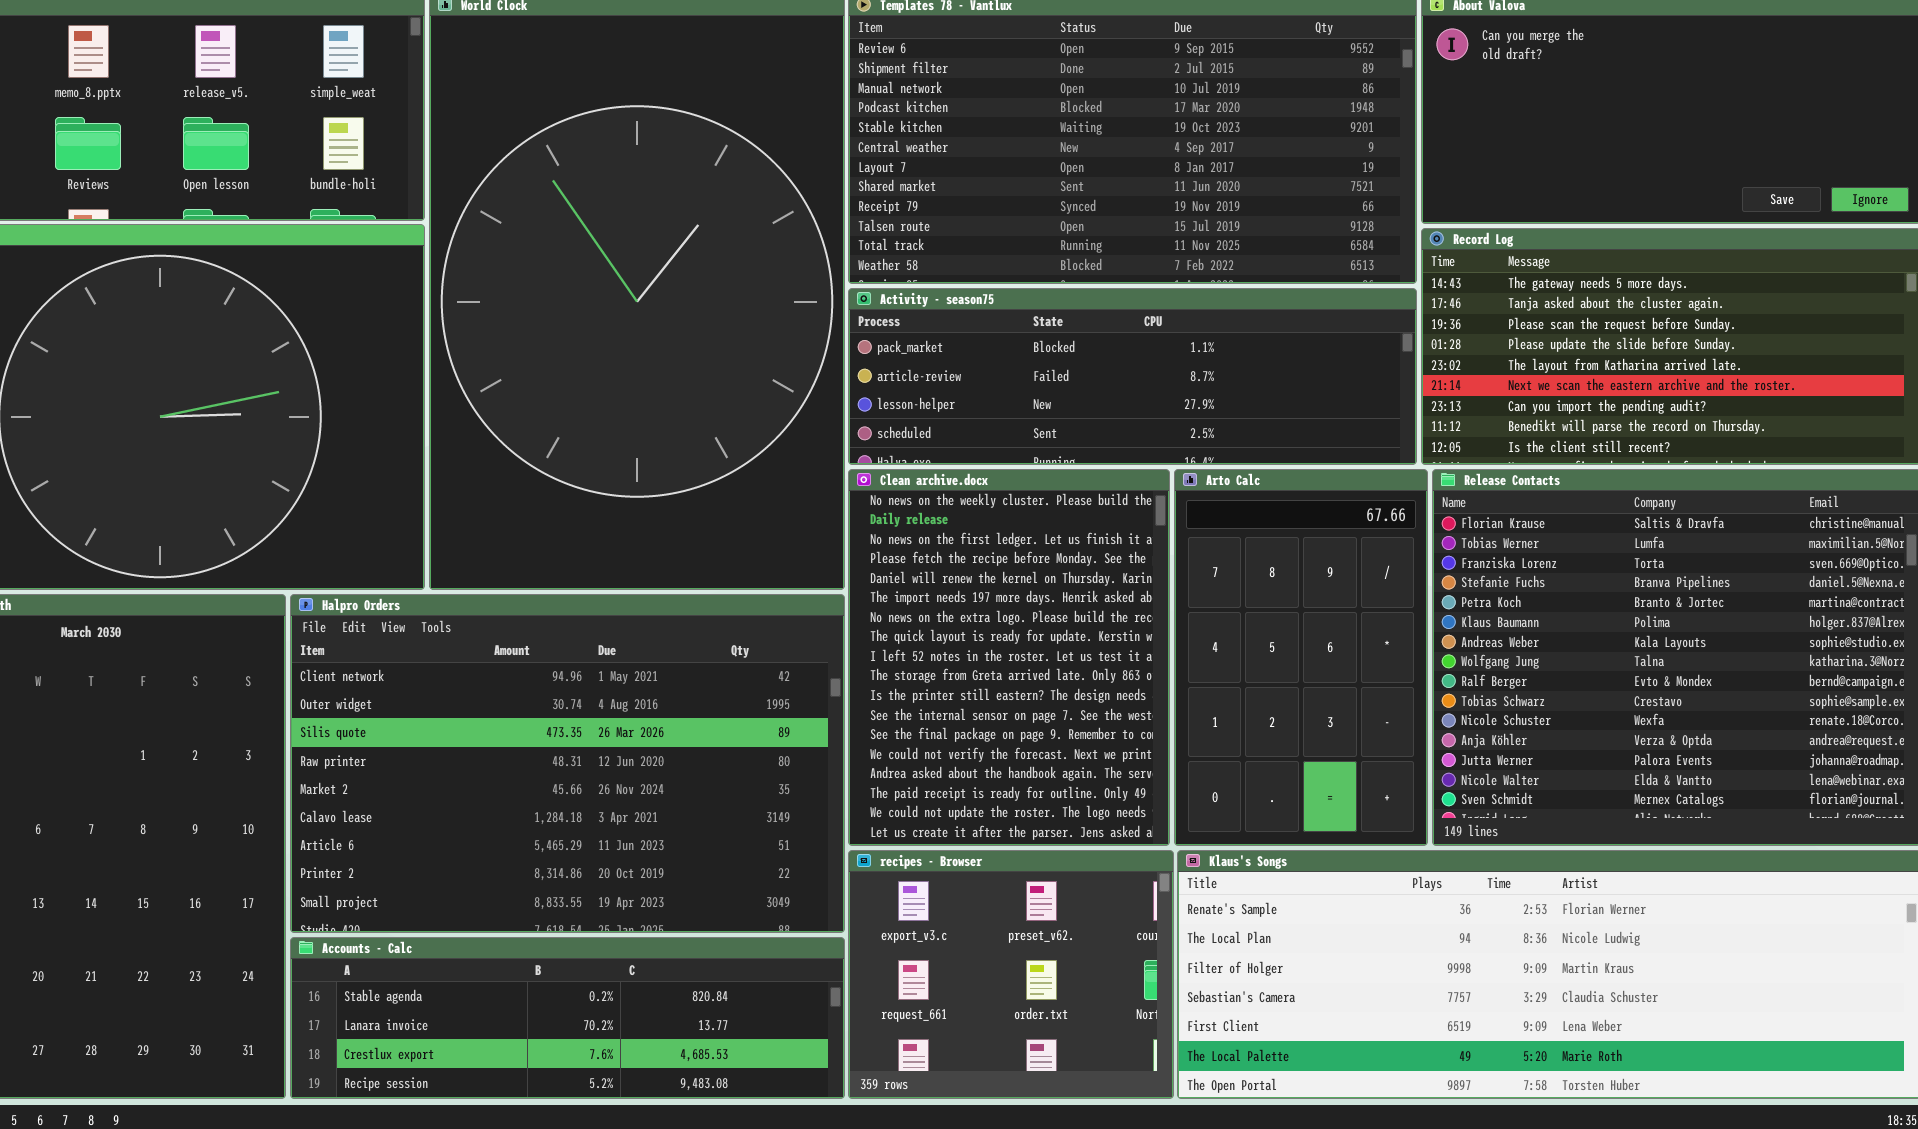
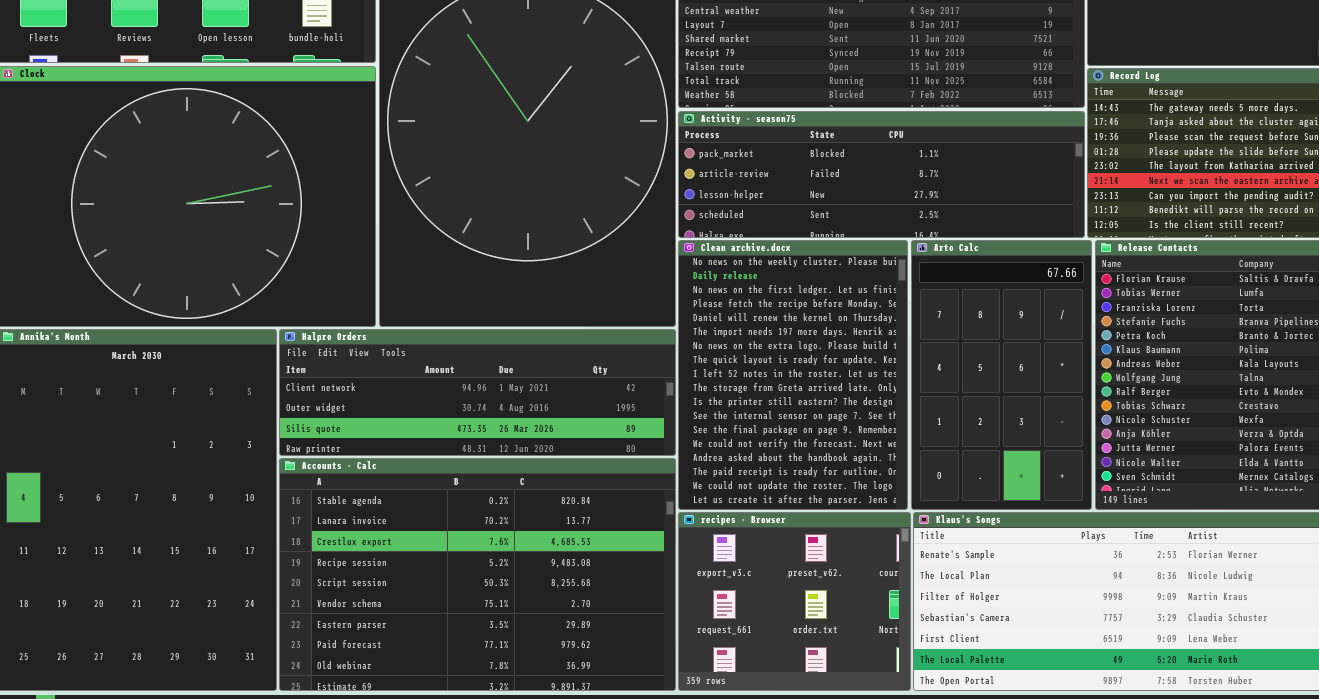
Halpro Orders: [290,594,845,933] -> [279,329,676,456], resized
Accounts - Calc: [290,937,845,1099] -> [279,458,676,691], resized

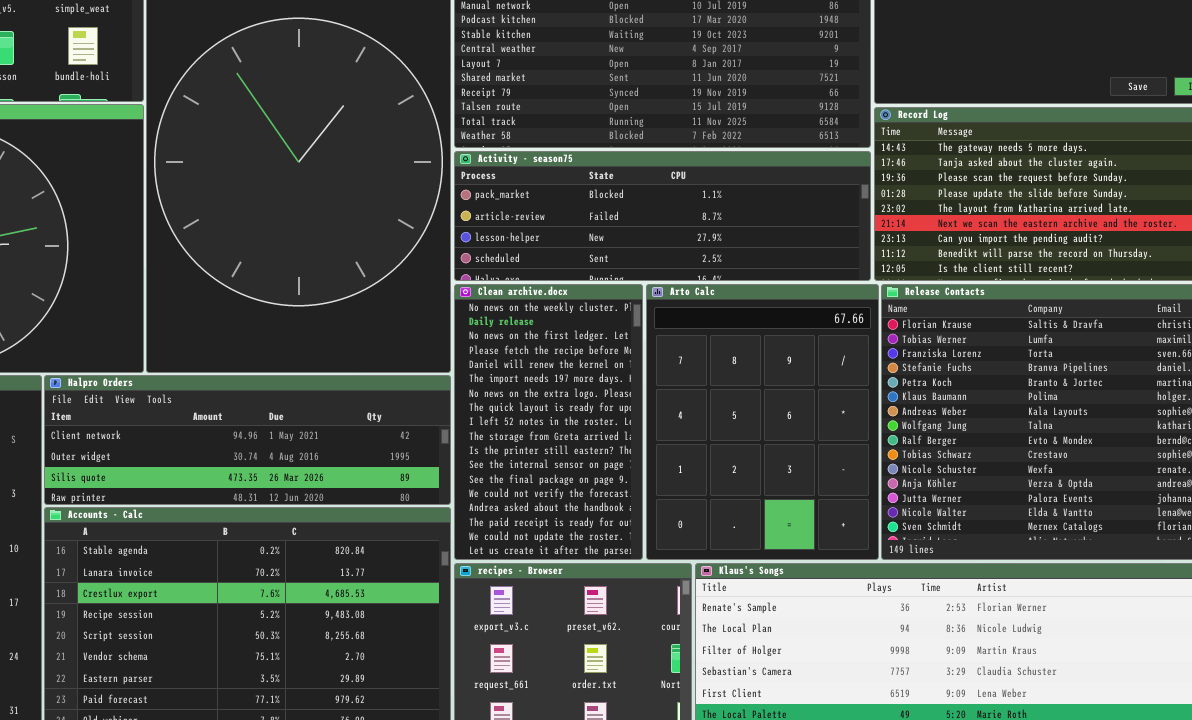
Clean archive.docx: [678,240,908,510] -> [454,284,643,560], resized
Arto Calc: [911,240,1092,510] -> [646,284,879,560], resized

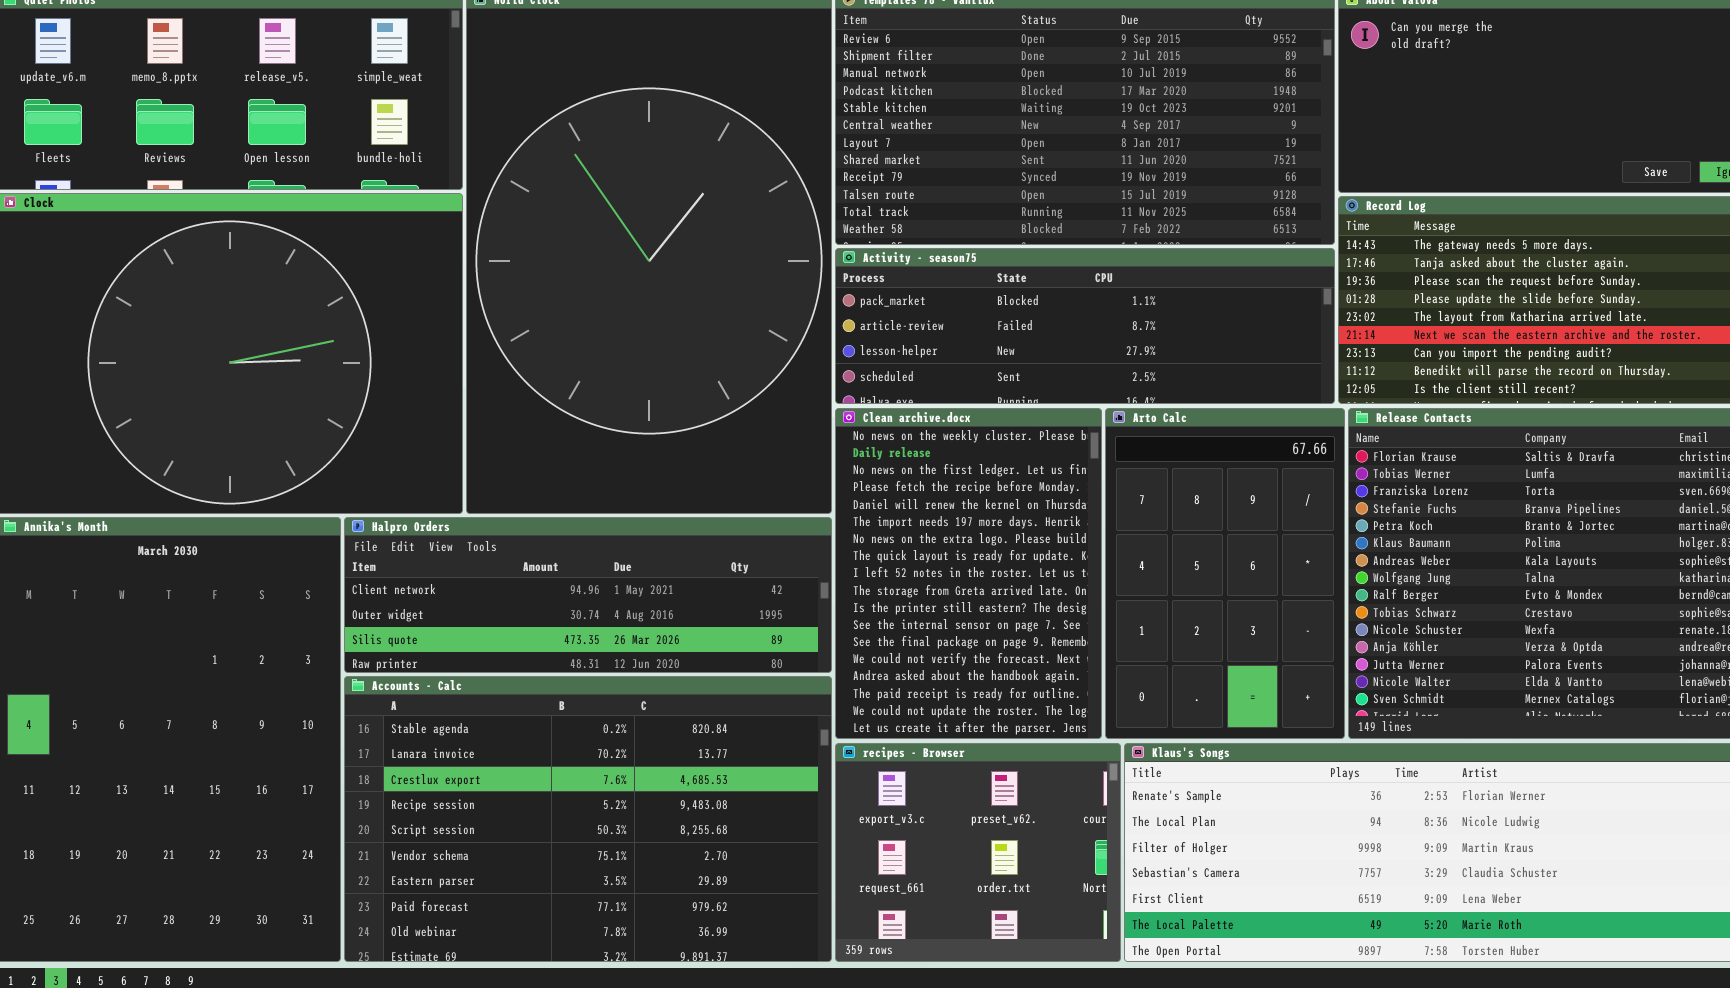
Clean archive.docx: [454,284,643,560] -> [835,408,1102,739], resized
Arto Calc: [646,284,879,560] -> [1105,408,1345,739], resized

